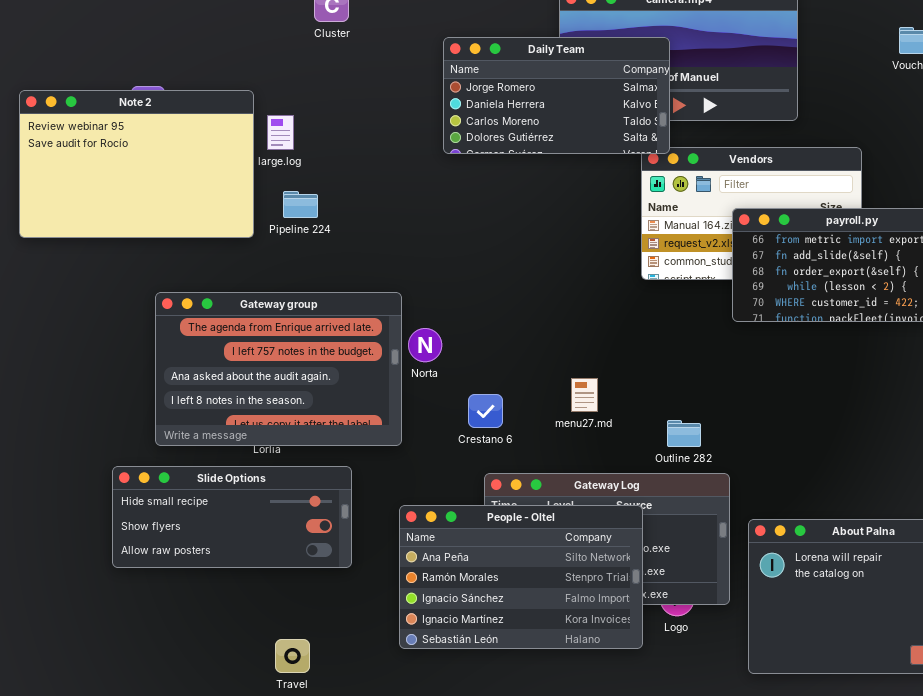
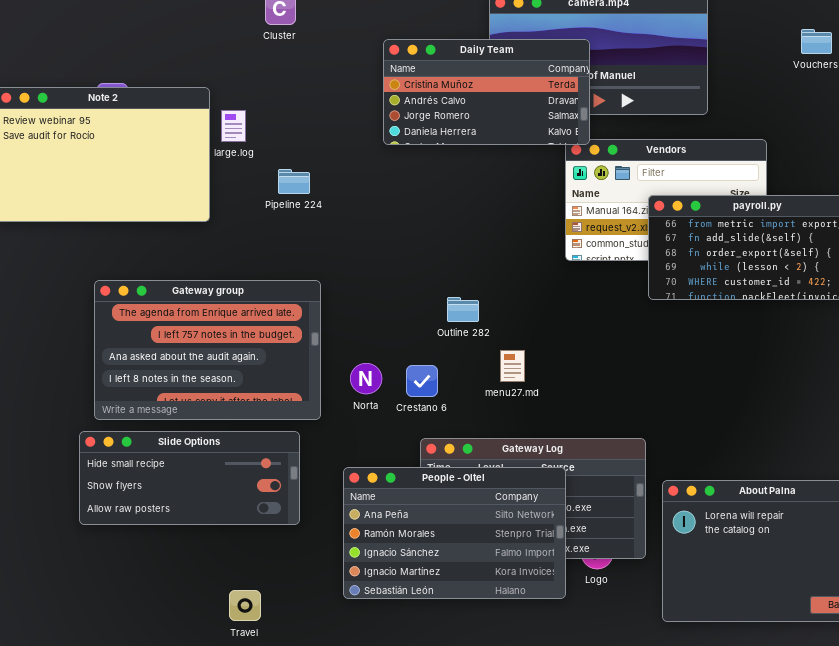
Daily Team: [443,37,670,154] -> [383,39,590,145], scrolled up 2 rows
Pipeline 224: [283,191,318,218] -> [278,169,310,194], moved
Gateway group: [155,292,402,446] -> [94,280,321,420], moved
Norta: [408,328,442,362] -> [350,363,382,394], moved
Outline 282: [667,420,701,447] -> [447,297,479,322], moved

